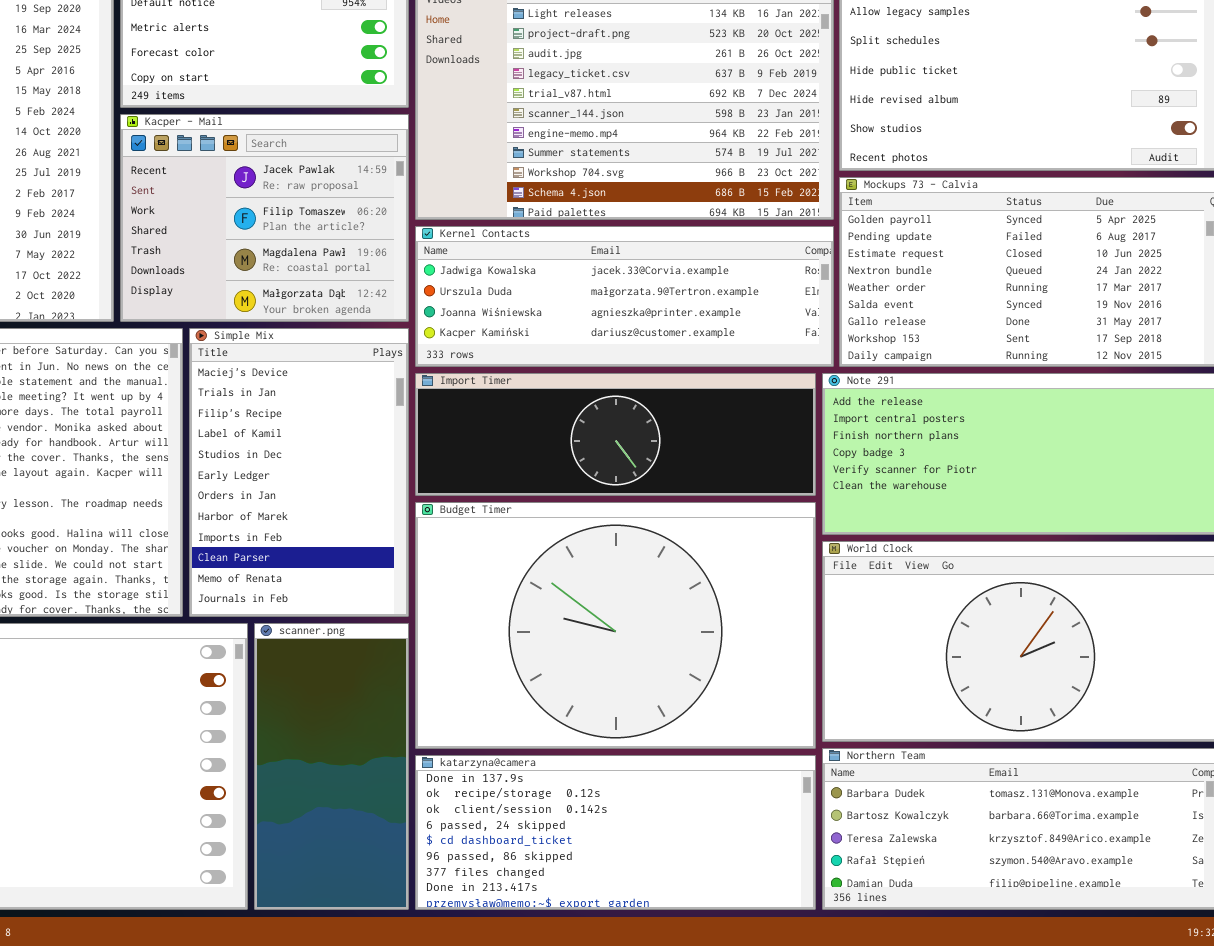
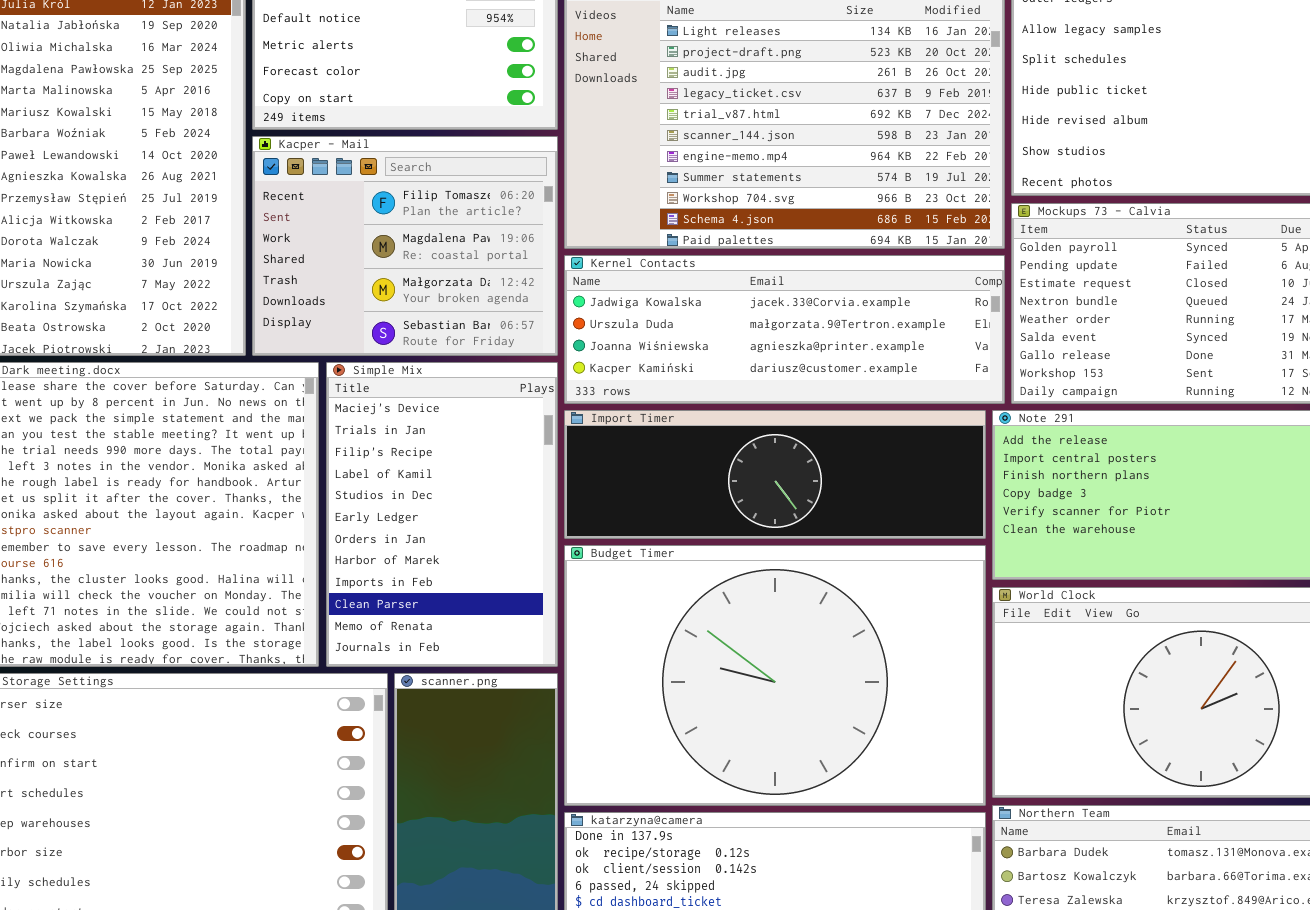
Kacper - Mail: [120,114,409,322] -> [252,136,558,356], scrolled down 1 row

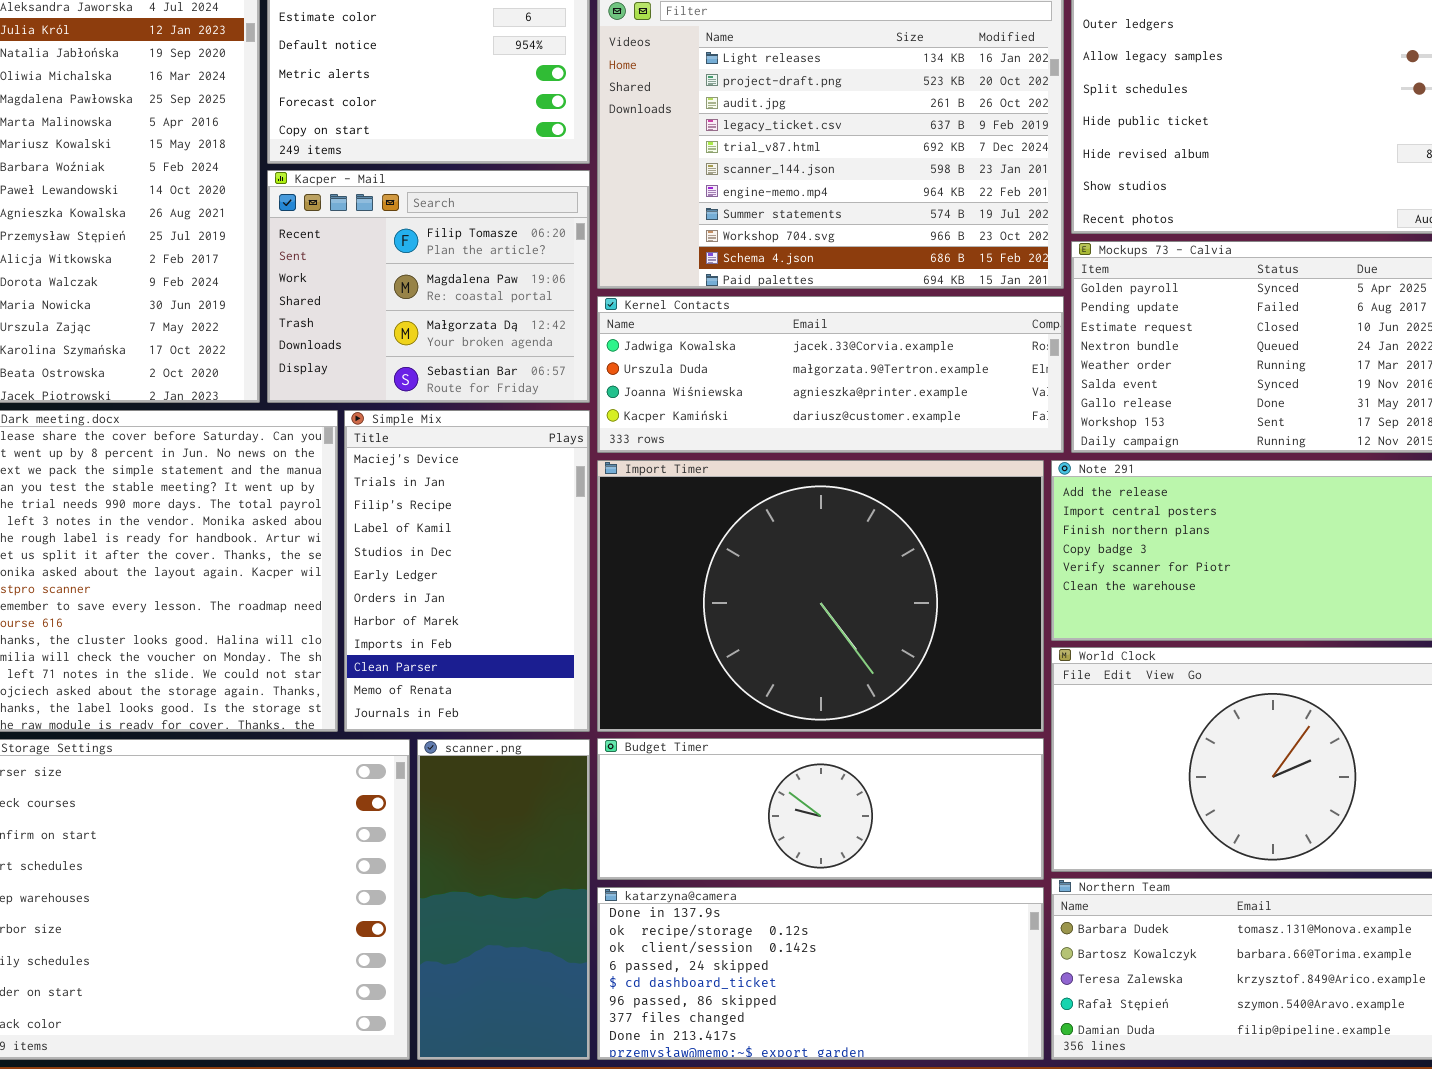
Import Timer: [564,410,986,539] -> [597,460,1044,732], resized
Budget Timer: [564,545,986,806] -> [597,738,1044,880], resized

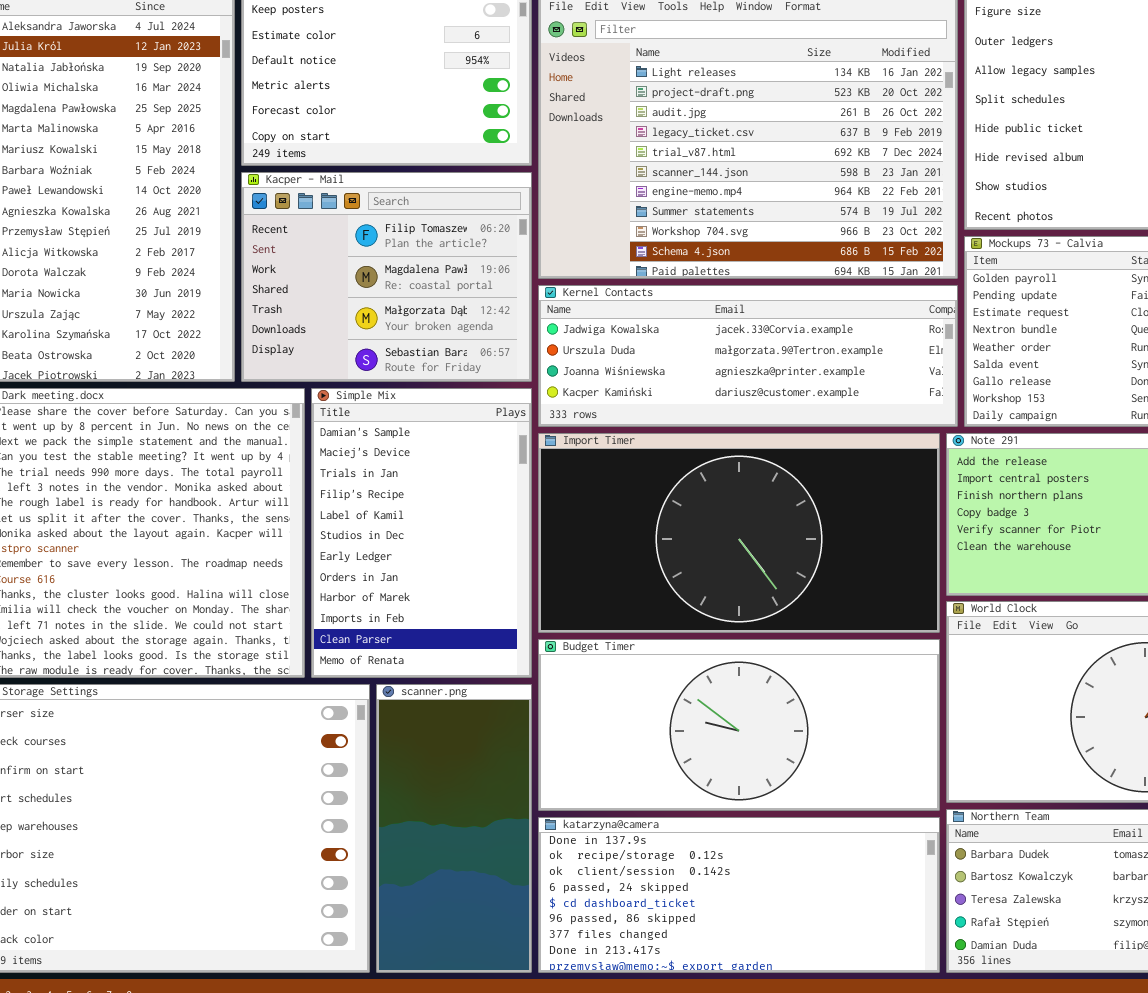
Simple Mix: [344,410,590,732] -> [311,388,532,678], scrolled up 1 row
Import Timer: [597,460,1044,732] -> [538,433,940,633], resized
Budget Timer: [597,738,1044,880] -> [538,639,940,811], resized

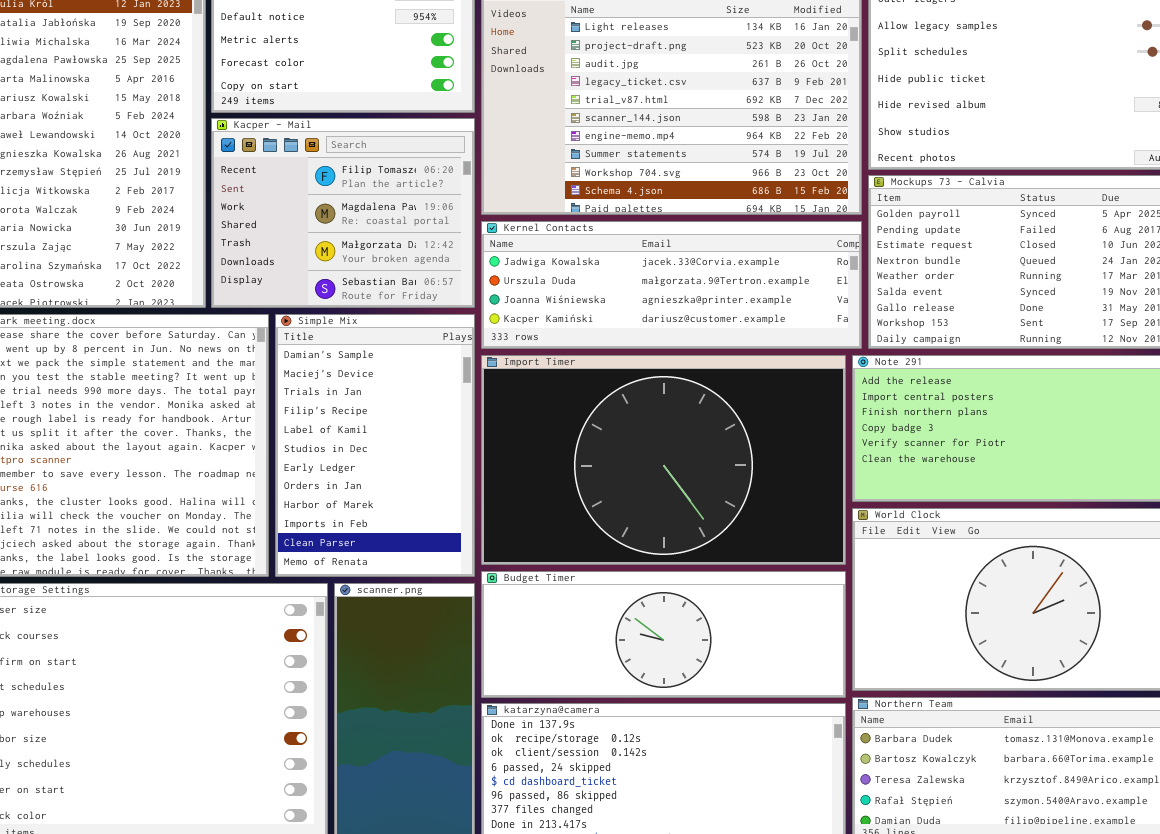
Import Timer: [538,433,940,633] -> [481,355,846,565], resized
Budget Timer: [538,639,940,811] -> [481,571,846,698], resized

